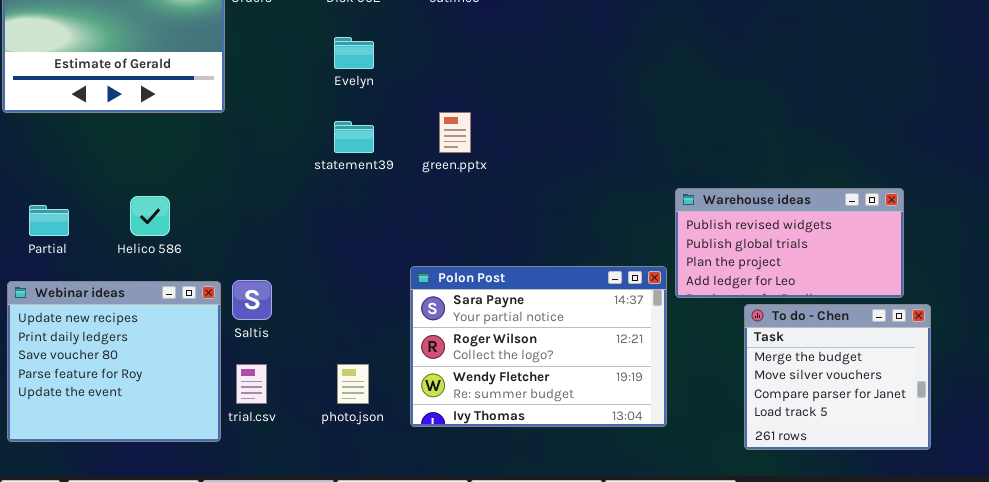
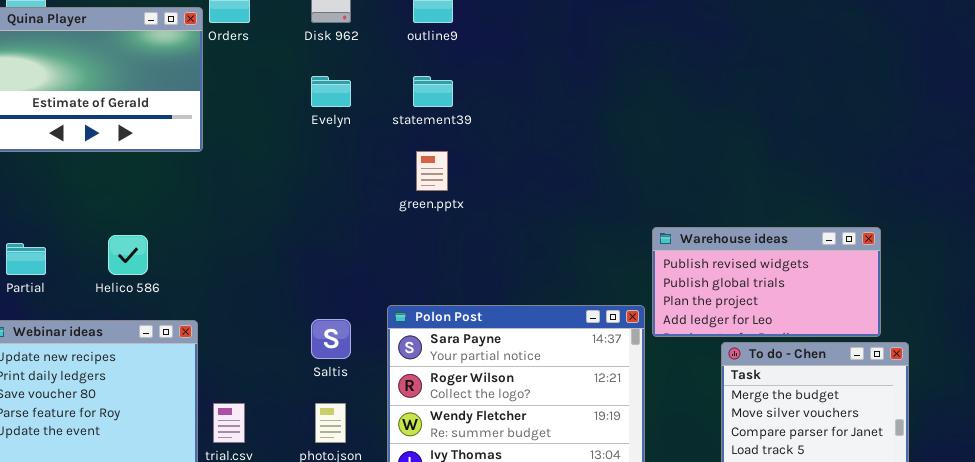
statement39: [334,121,374,153] -> [413,76,453,107], moved
Saltis: [232,280,272,320] -> [311,319,351,359], moved

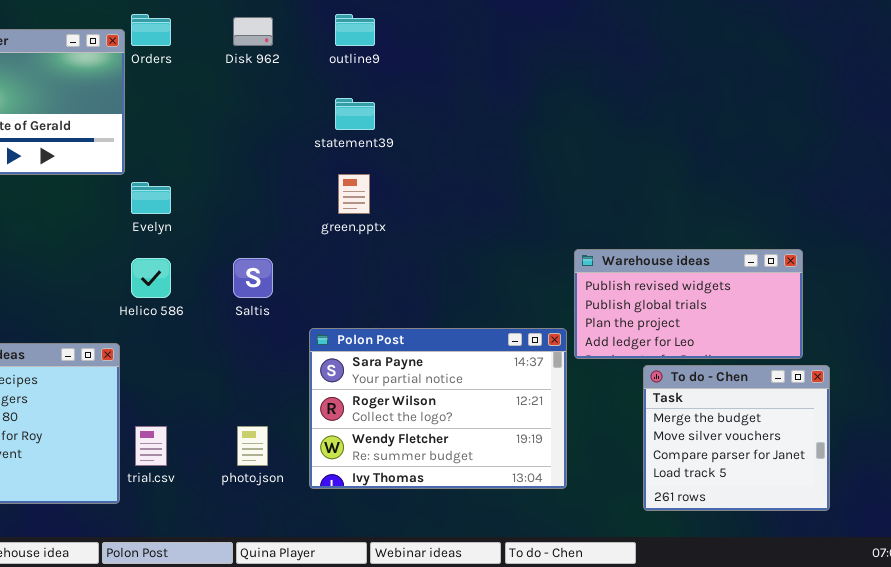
Evelyn: [311,76,351,107] -> [131,182,171,214], moved
Helico 586: [108,235,148,275] -> [131,258,171,298], moved
Saltis: [311,319,351,359] -> [233,258,273,298], moved

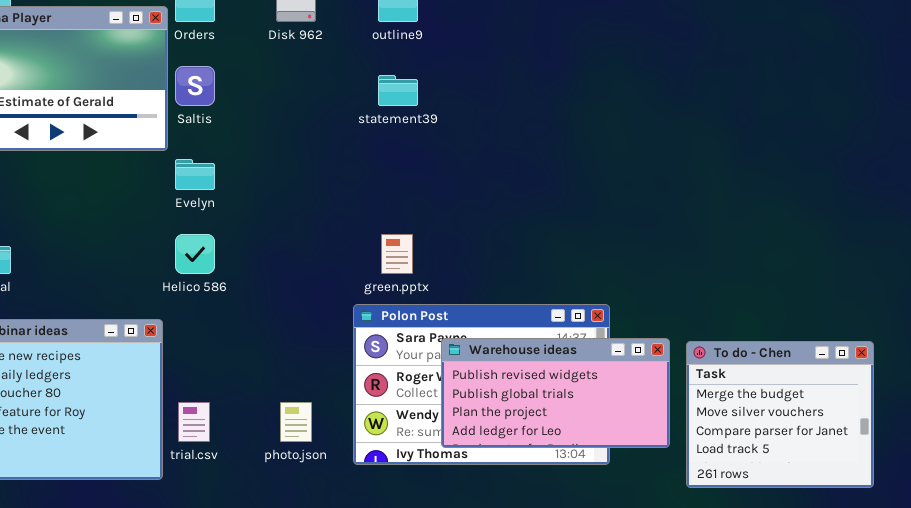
green.pptx: [338,174,370,214] -> [381,234,413,274], moved
Warehouse ideas: [574,249,803,359] -> [441,338,670,448], moved
Saltis: [233,258,273,298] -> [175,66,215,106], moved

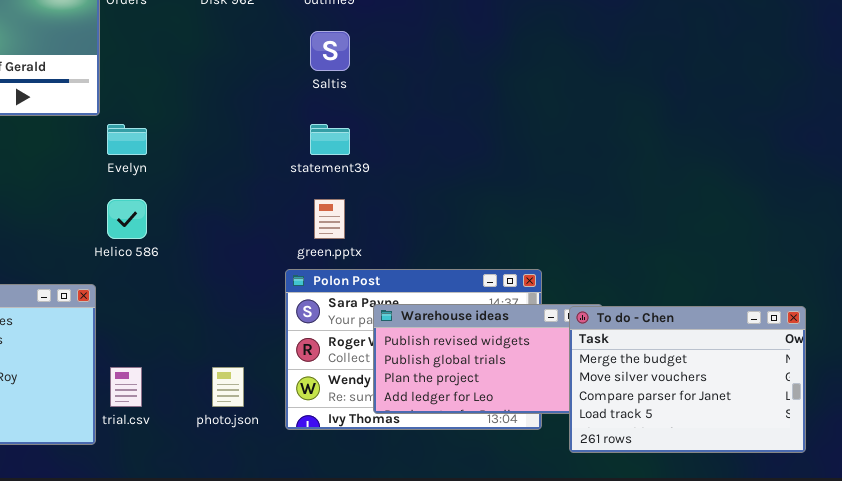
Saltis: [175,66,215,106] -> [310,31,350,71], moved
statement39: [378,75,418,106] -> [310,124,350,155], moved
To do - Chen: [686,341,874,488] -> [569,306,806,453], resized

